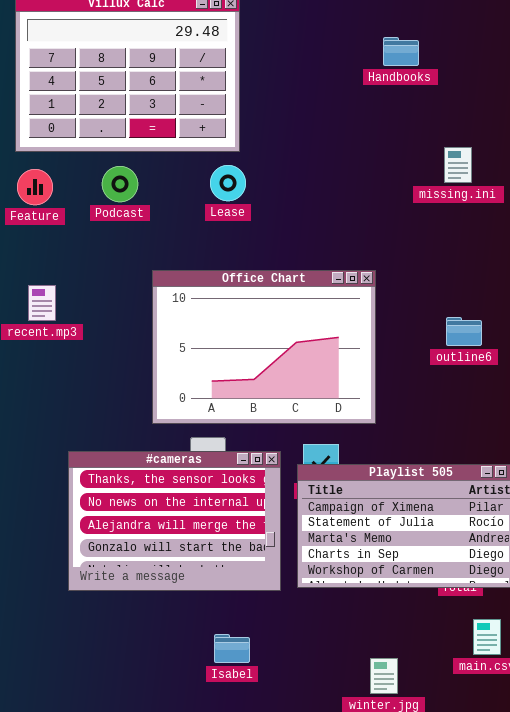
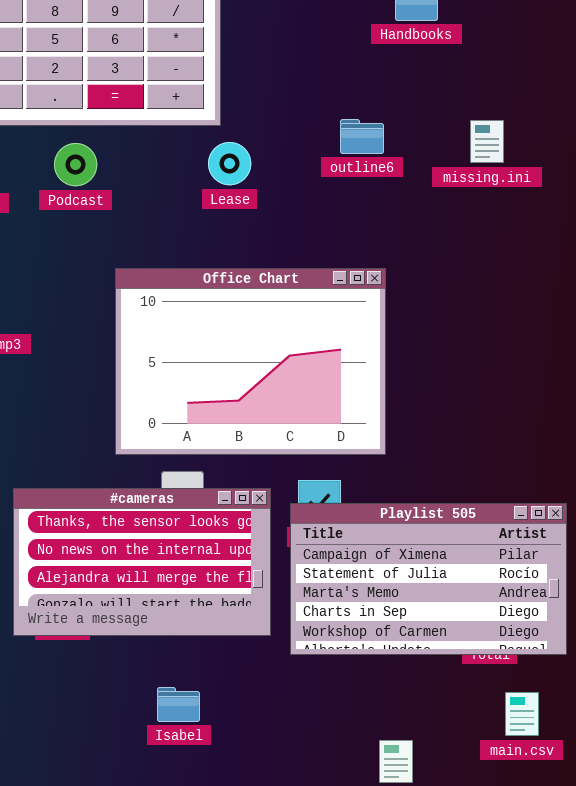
Lease: [210,165,246,201] -> [208,142,251,185], moved
outline6: [446,317,482,346] -> [340,119,384,154], moved
#cameras: [68,451,281,591] -> [13,488,271,636], resized
Isabel: [214,634,250,663] -> [157,687,200,722], moved

